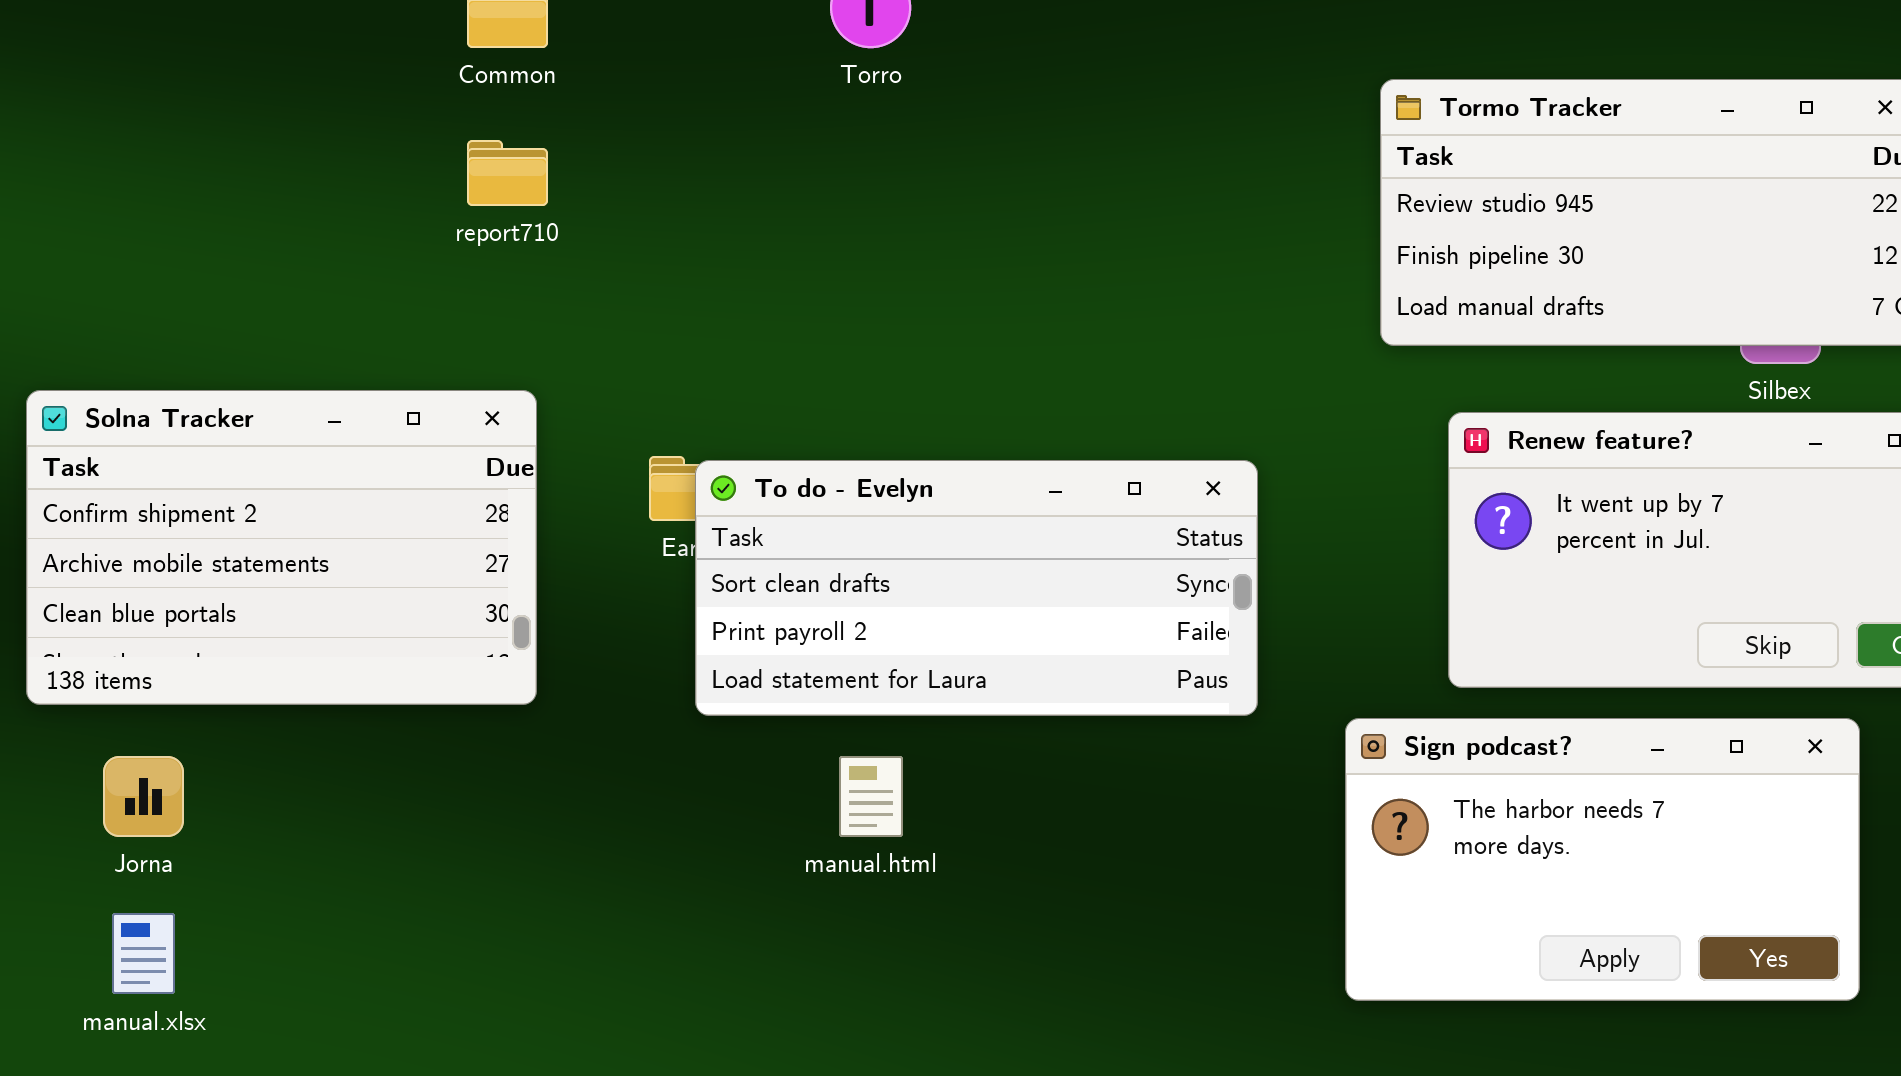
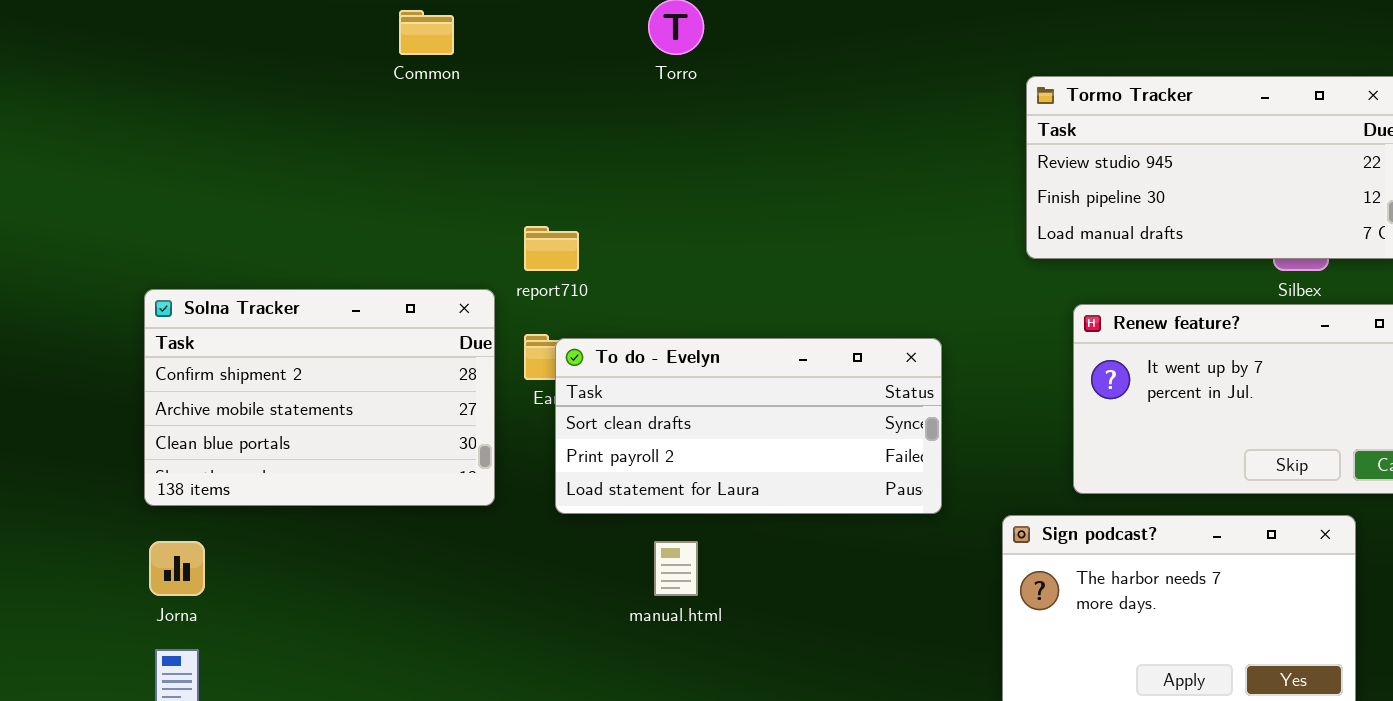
report710: [467,140,548,206] -> [524,226,579,271], moved
Solna Tracker: [26,390,537,705] -> [144,289,495,506], moved

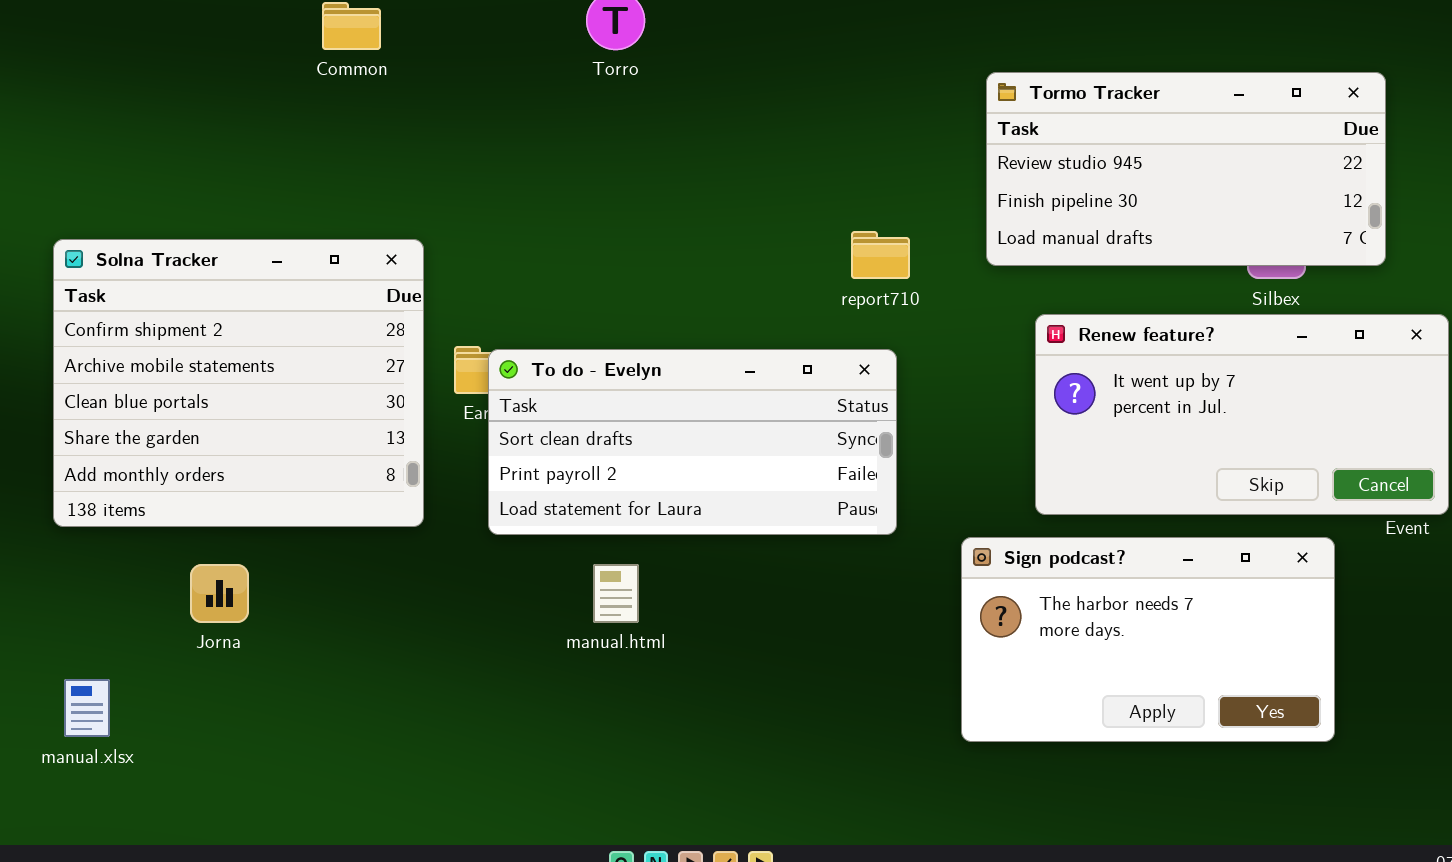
report710: [524,226,579,271] -> [851,231,910,279], moved
Solna Tracker: [144,289,495,506] -> [53,239,424,527], resized
Jorna: [149,541,205,596] -> [190,564,249,623], moved

